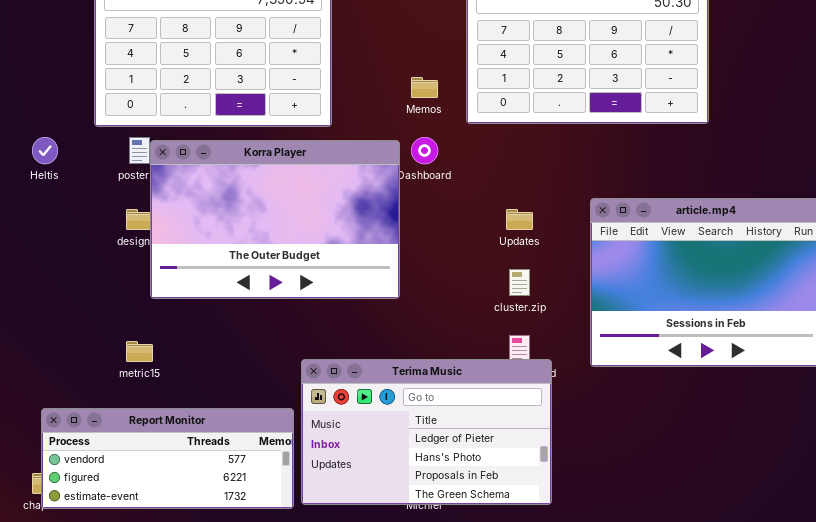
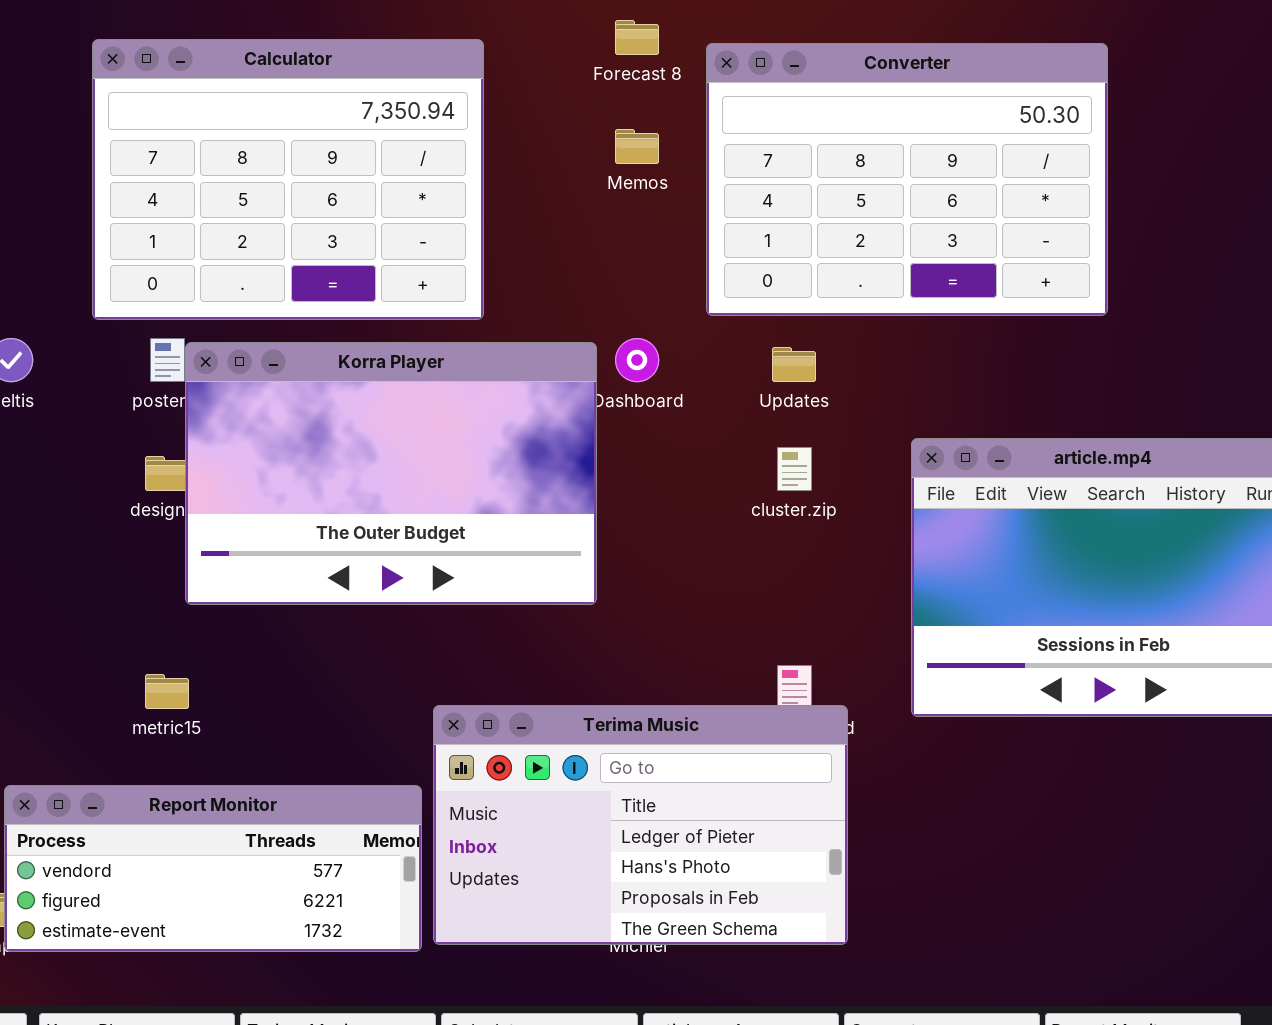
Memos: [411,77,438,98] -> [615,129,659,164], moved
Updates: [506,209,533,230] -> [772,347,816,382], moved
cluster.zip: [509,269,530,296] -> [777,447,812,491], moved

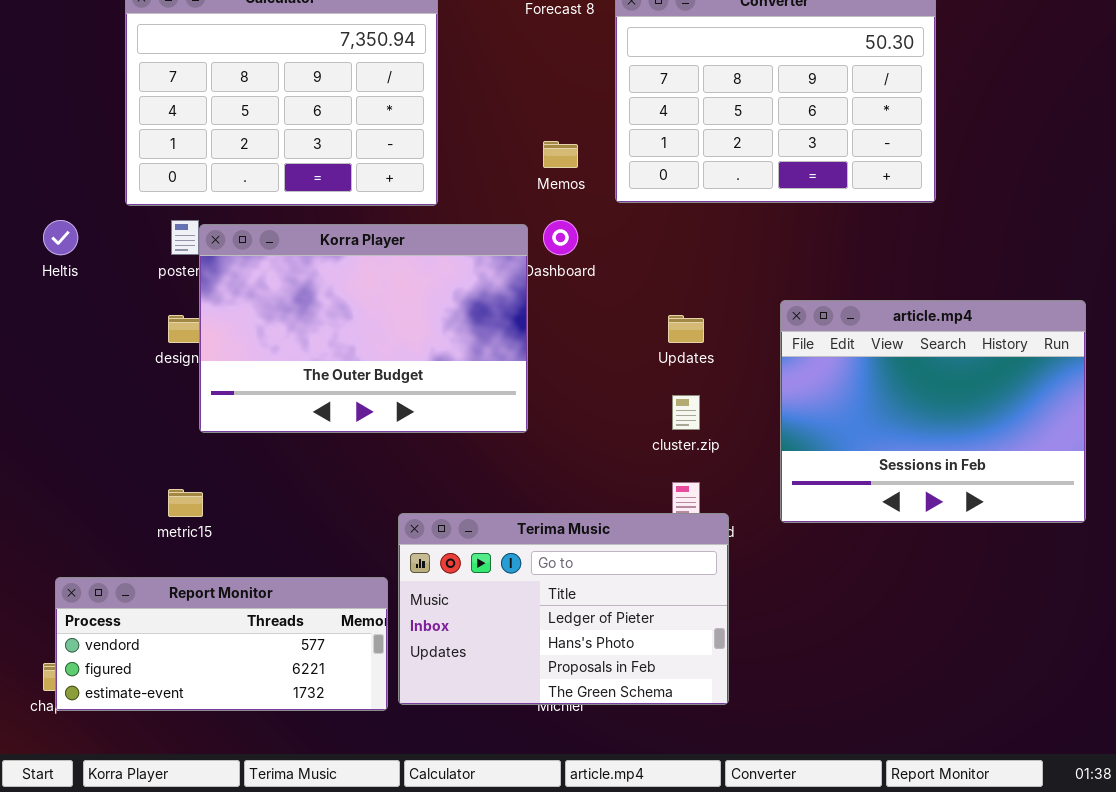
Memos: [615,129,659,164] -> [543,141,578,168], moved
Updates: [772,347,816,382] -> [668,315,704,343], moved
cluster.zip: [777,447,812,491] -> [672,395,700,430], moved

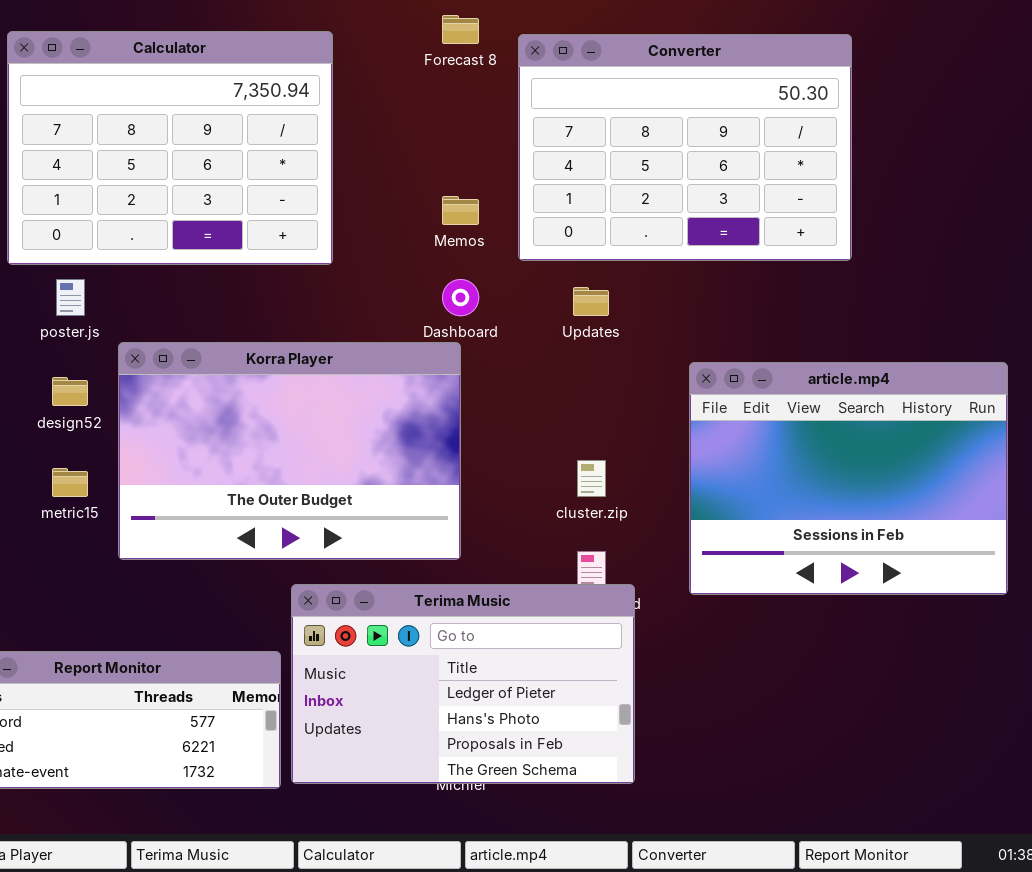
Korra Player: [199,224,528,433] -> [118,342,461,560], moved
Updates: [668,315,704,343] -> [573,287,609,316], moved
metric15: [168,489,203,517] -> [52,468,88,497], moved

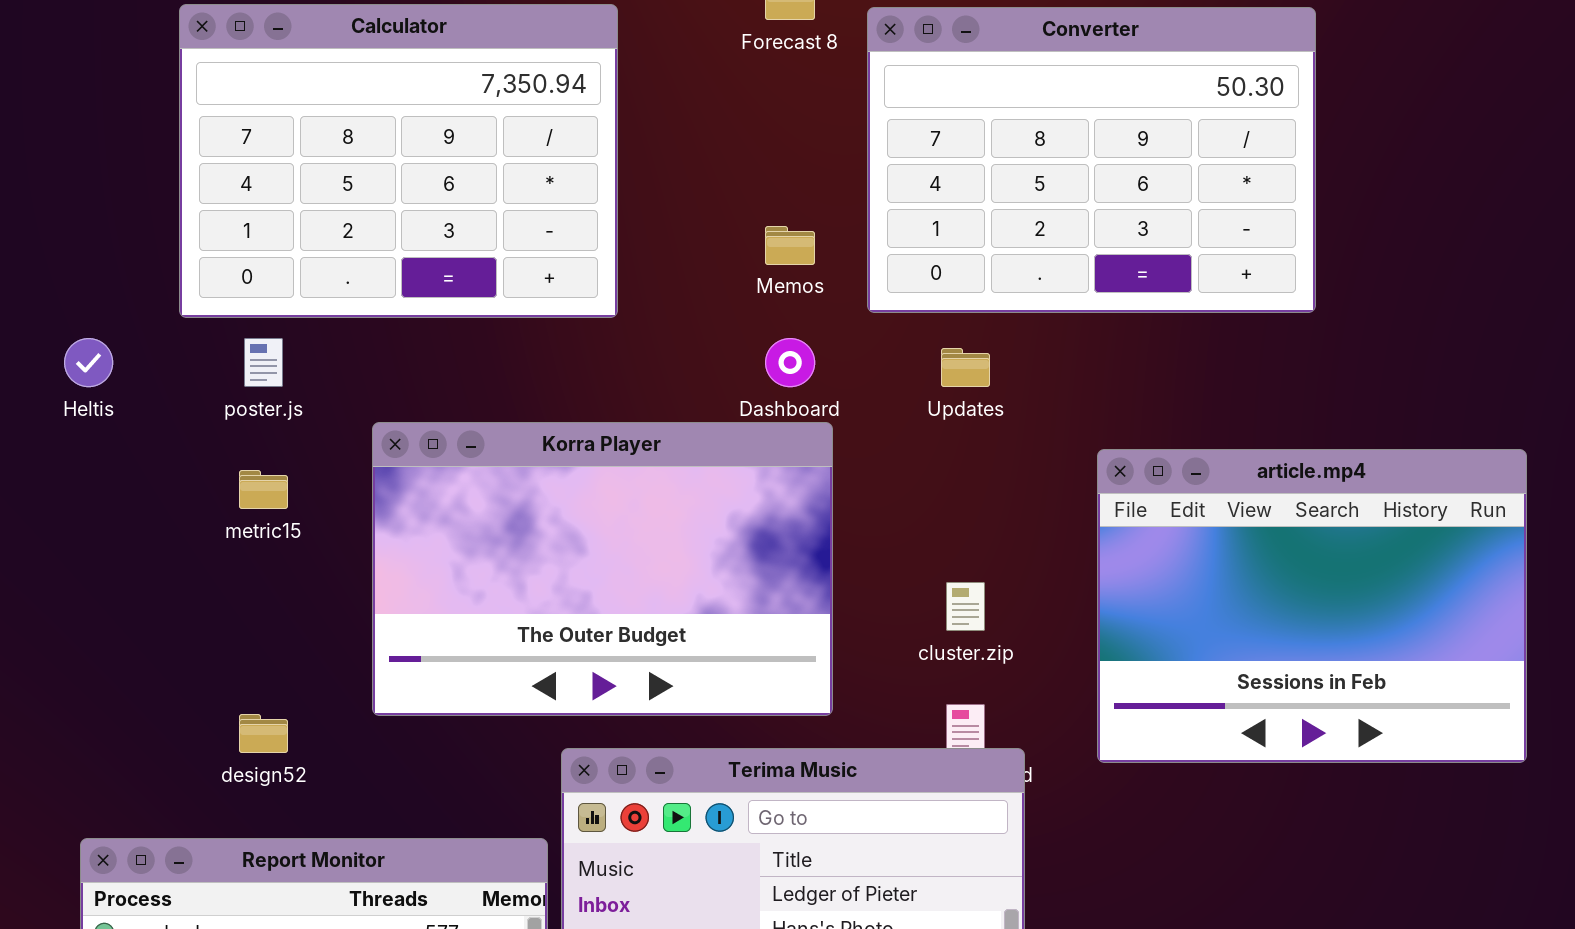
Korra Player: [118,342,461,560] -> [372,422,833,716], moved
design52: [52,377,88,406] -> [239,714,288,753], moved
metric15: [52,468,88,497] -> [239,470,288,509], moved

